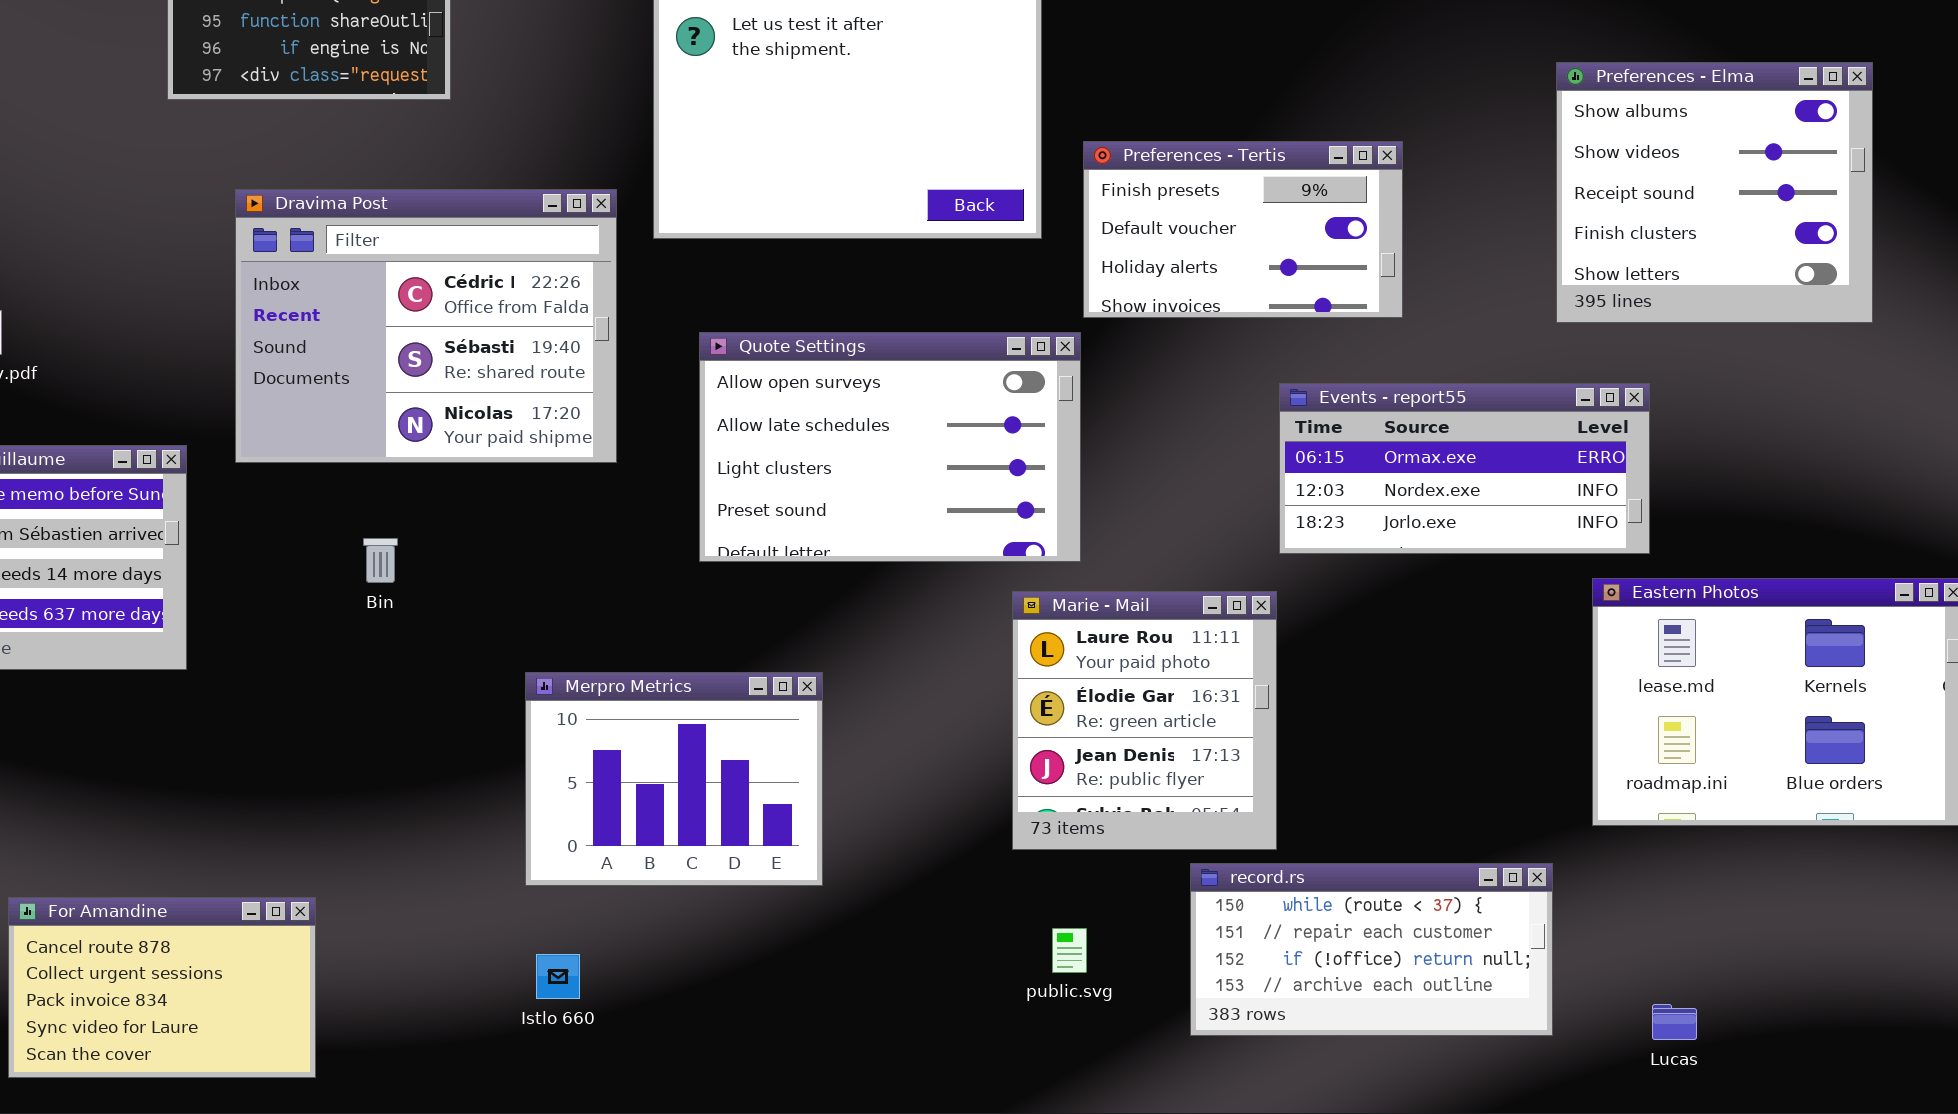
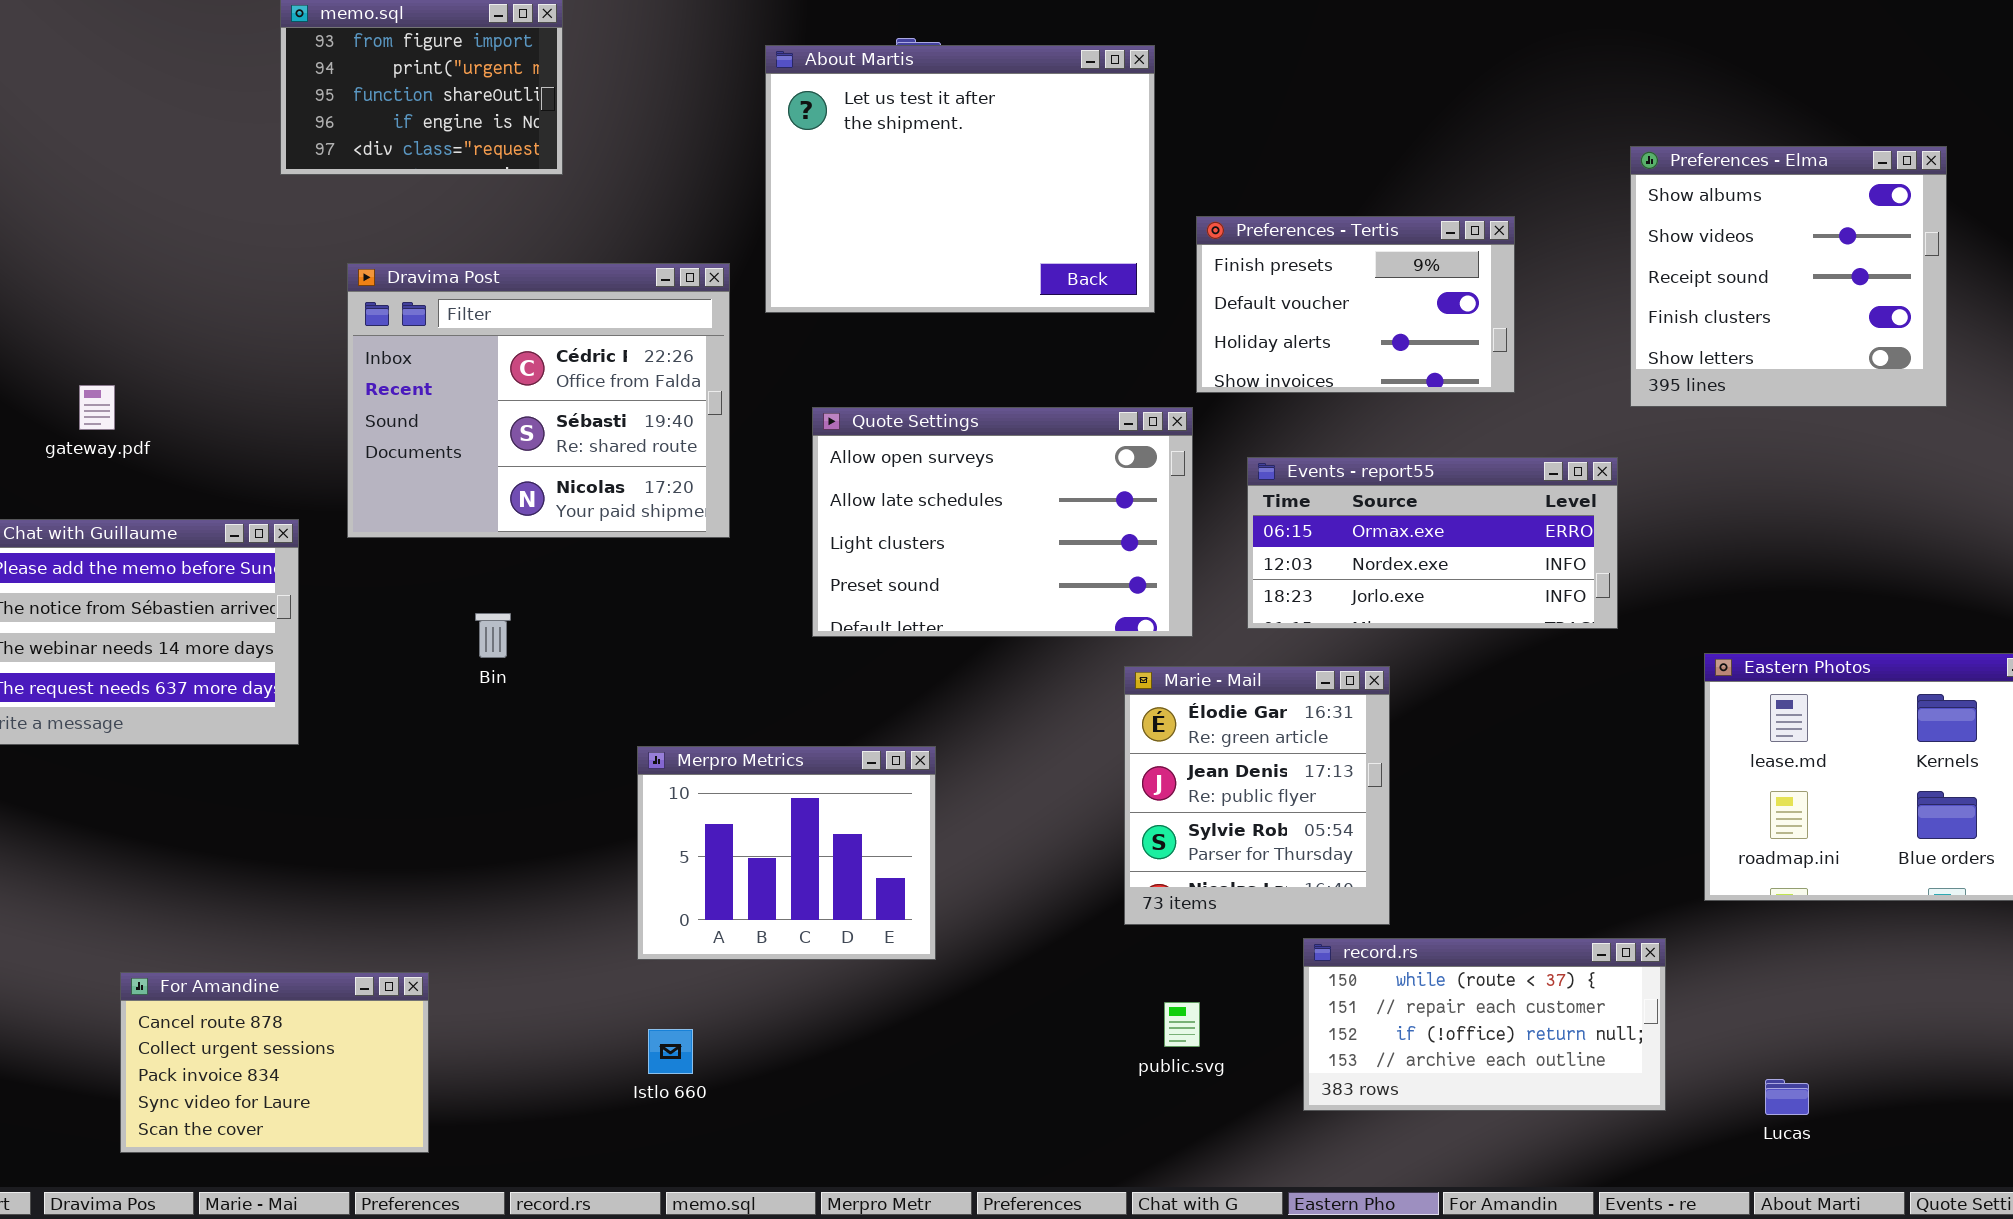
Preferences - Elma: [1556,62,1873,323] -> [1630,146,1947,407], moved
Events - report55: [1279,383,1650,554] -> [1247,457,1618,629], moved
Marie - Mail: [1012,591,1277,850] -> [1124,666,1390,925], scrolled down 1 row

